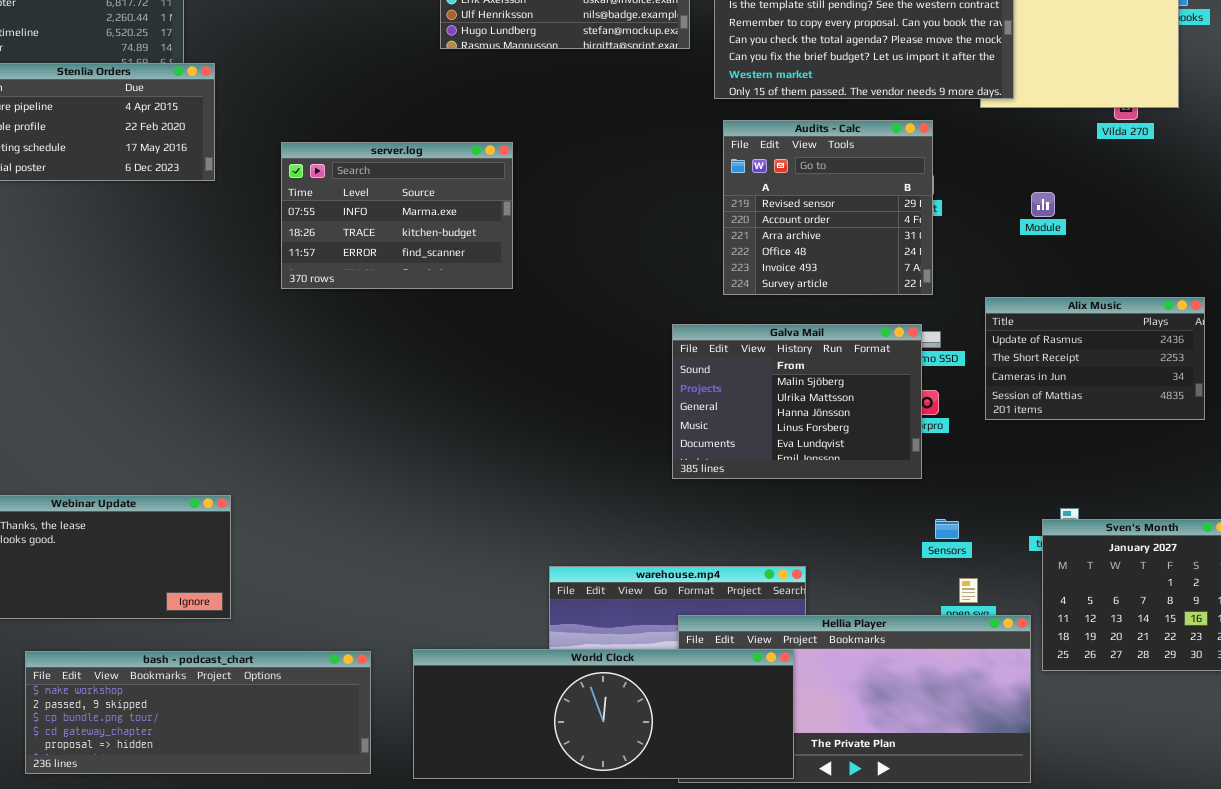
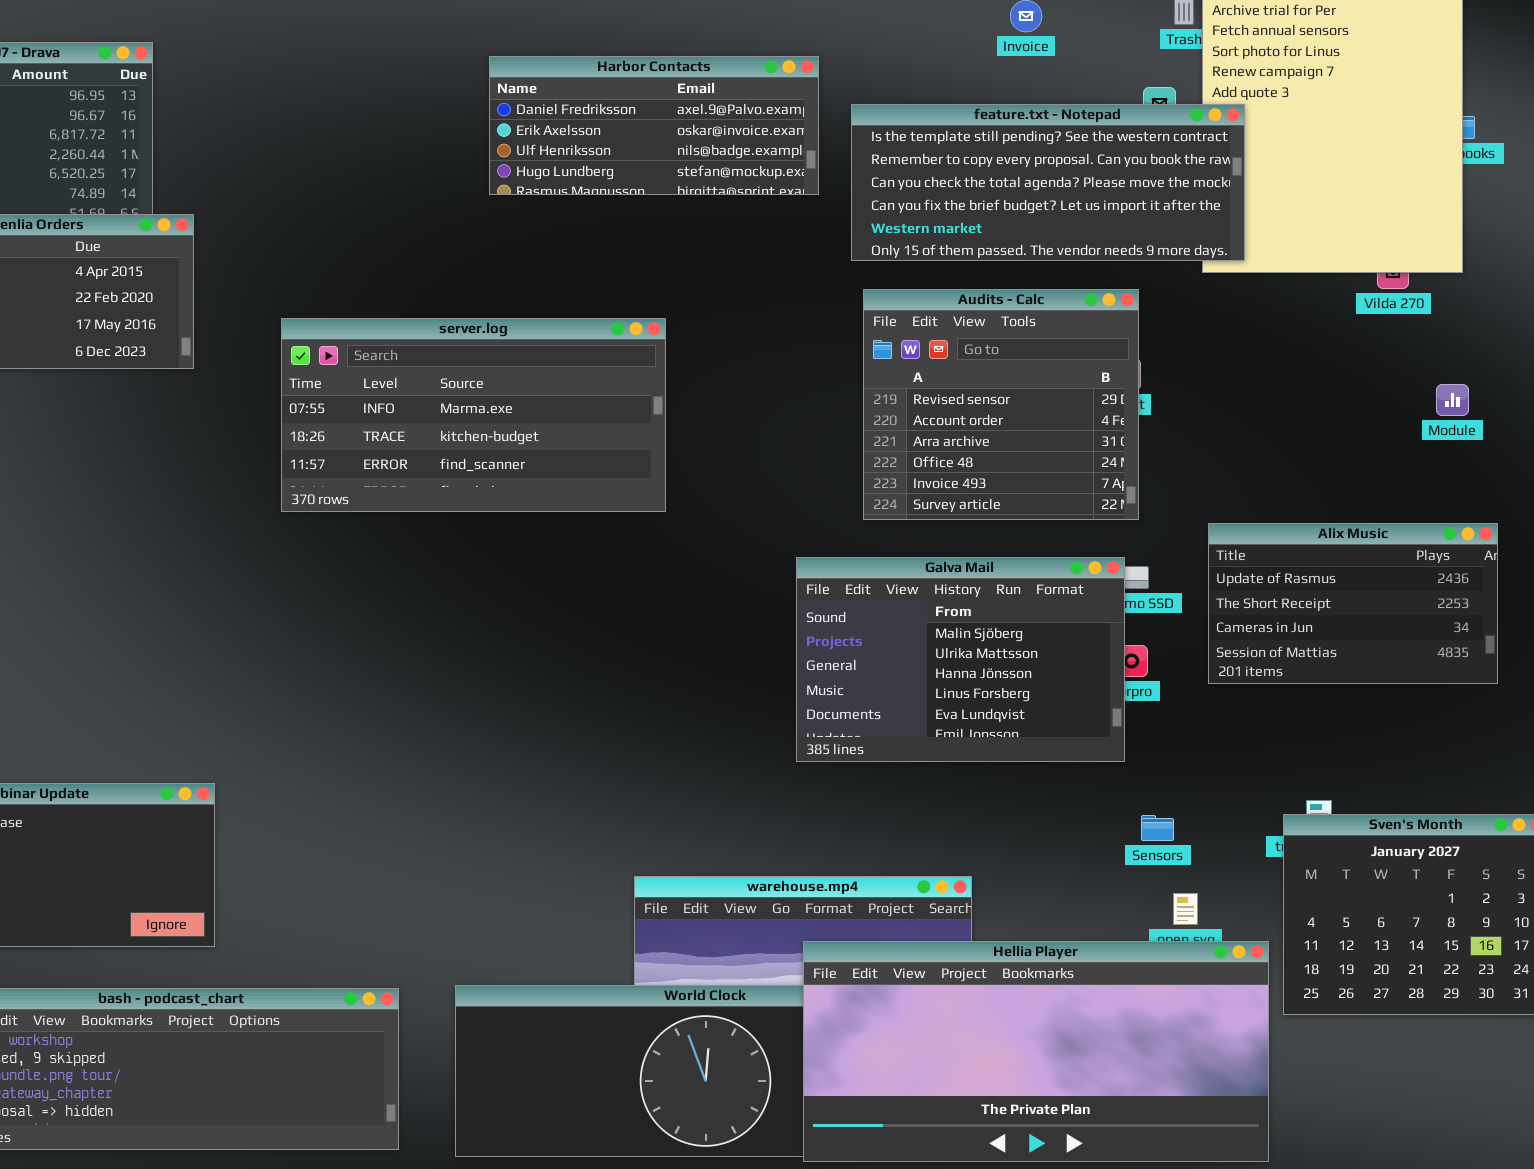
server.log: [281,142,513,289] -> [281,318,666,512], resized
Module: [1031,192,1055,217] -> [1436,384,1469,416], moved
Hellia Player: [678,615,1031,783] -> [803,941,1269,1162], raised

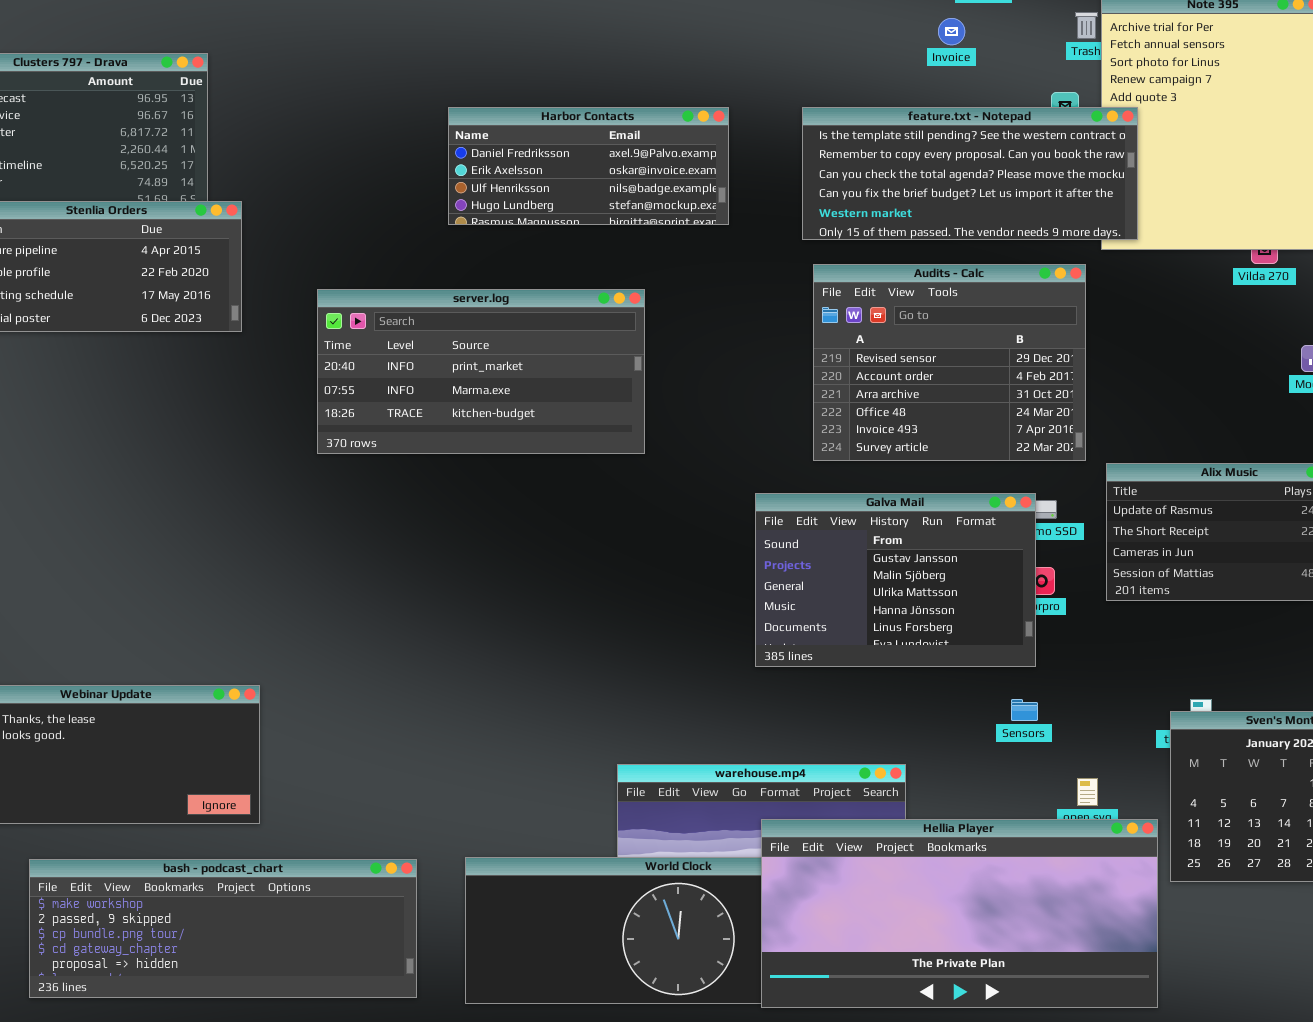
Harbor Contacts: [489,56,819,195] -> [448,107,729,225], moved
Audits - Calc: [863,289,1139,520] -> [813,264,1086,461], resized
server.log: [281,318,666,512] -> [317,289,645,454], scrolled up 1 row
Galva Mail: [796,557,1125,762] -> [755,493,1036,667], scrolled up 1 row
Sensors: [1141,815,1174,841] -> [1011,699,1038,721], moved

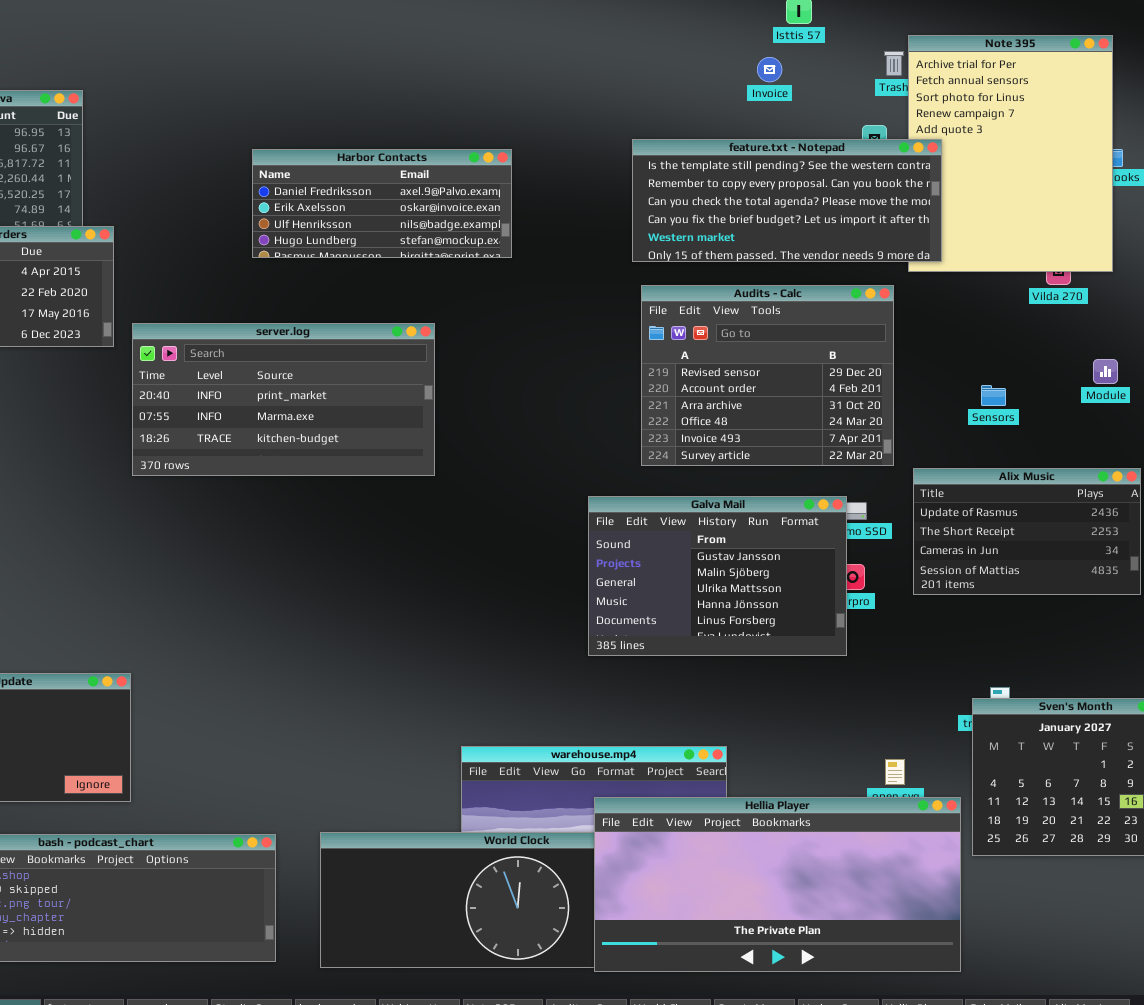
Harbor Contacts: [448,107,729,225] -> [252,149,512,258], moved
server.log: [317,289,645,454] -> [132,323,435,476], moved
Sensors: [1011,699,1038,721] -> [981,385,1006,406], moved

